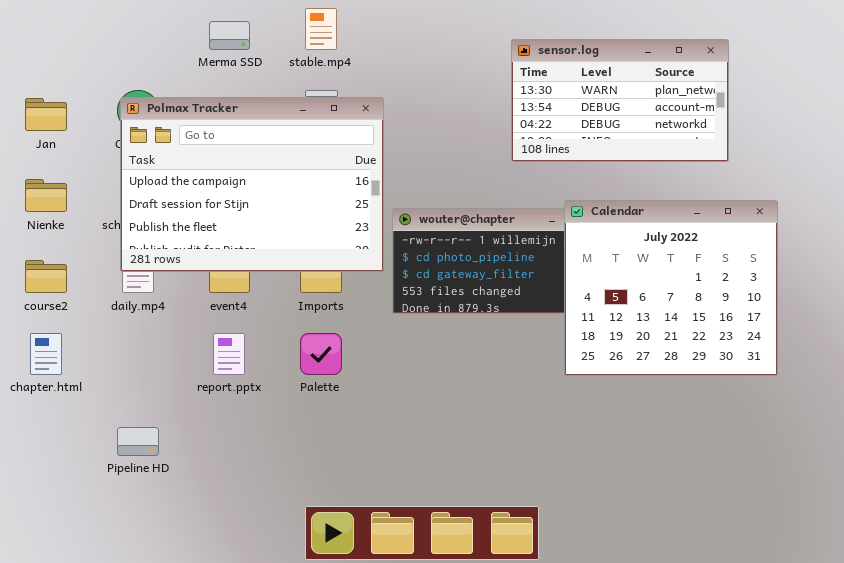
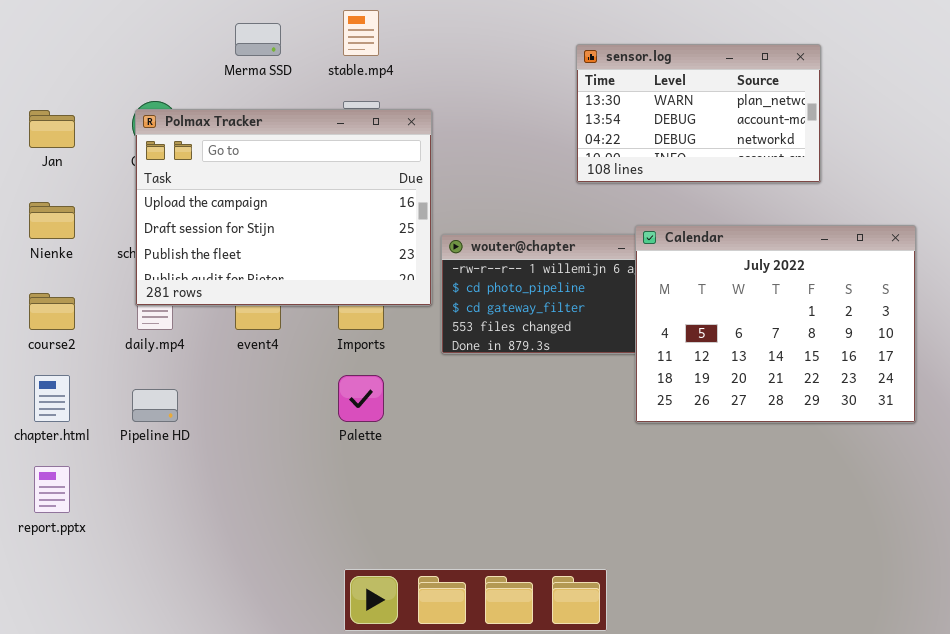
Calendar: [564,200,778,376] -> [635,225,916,423], resized
report.pptx: [213,333,245,375] -> [34,466,70,513], moved
Pipeline HD: [117,427,159,456] -> [132,389,178,422], moved

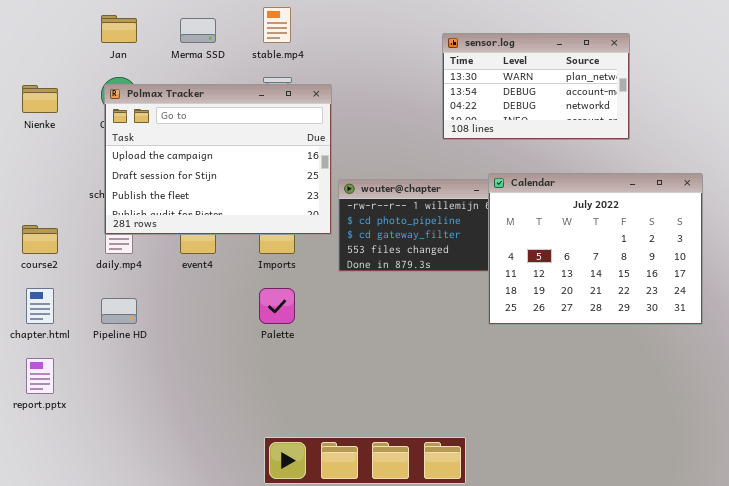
Jan: [29,110,75,148] -> [101,15,137,43], moved
Nienke: [29,202,75,239] -> [22,85,58,113], moved

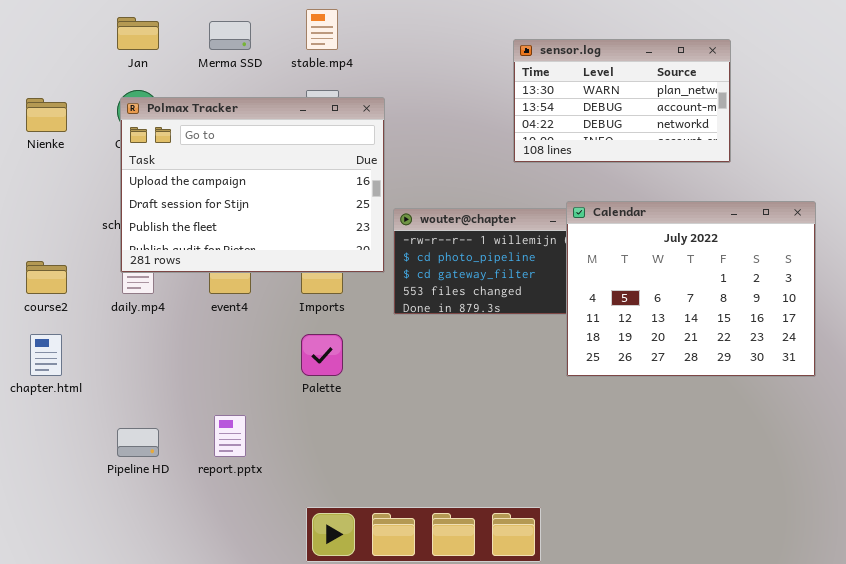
Pipeline HD: [101,298,137,324] -> [117,428,159,457], moved
report.pptx: [26,358,54,394] -> [214,415,246,457], moved

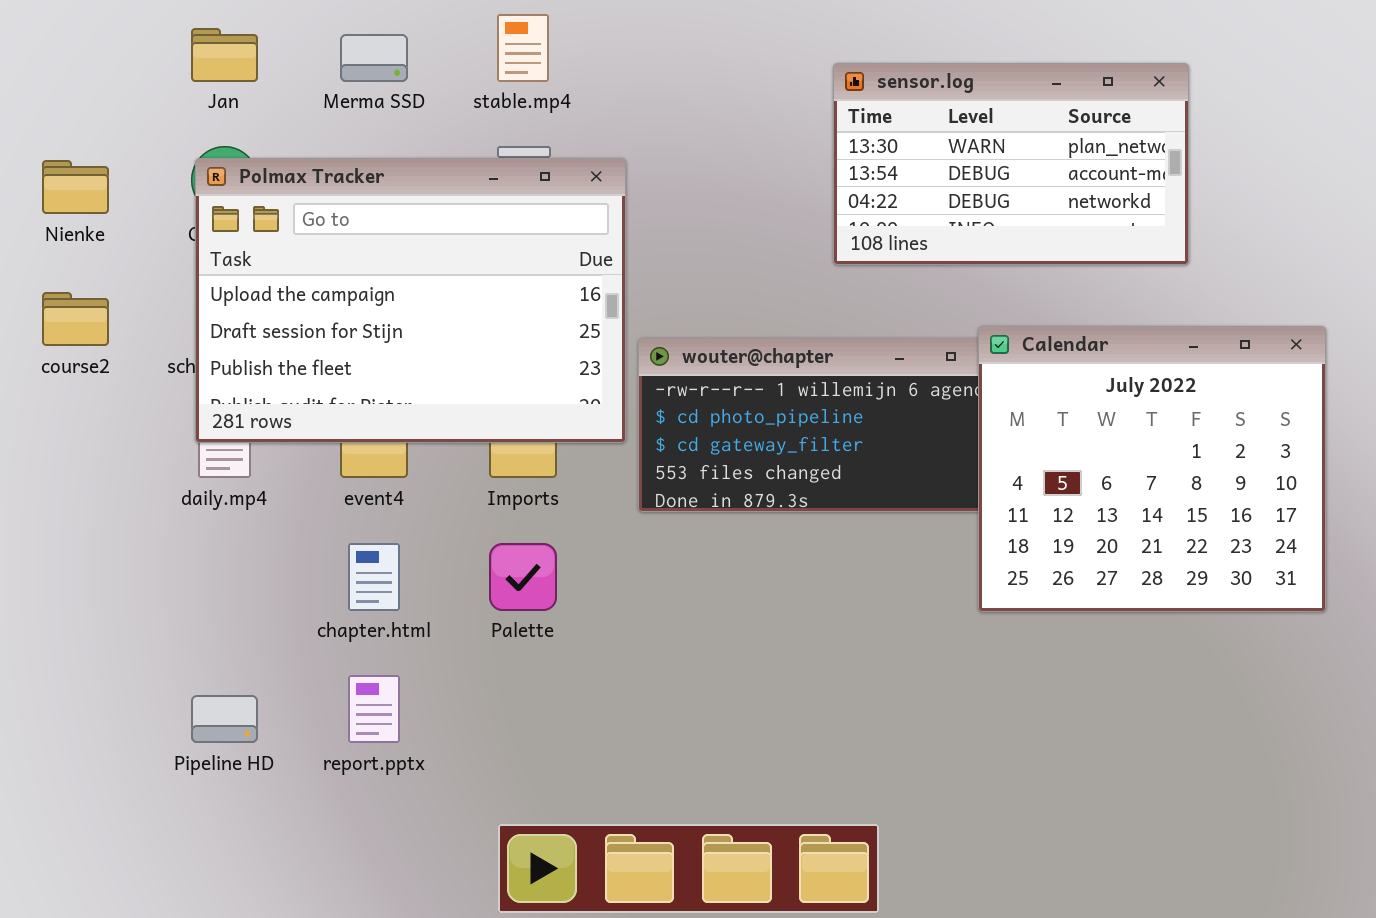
Calendar: [566,201,816,377] -> [978,326,1326,612], resized
course2: [26,261,67,294] -> [42,292,109,346], moved
chapter.html: [30,334,62,376] -> [348,543,400,611], moved

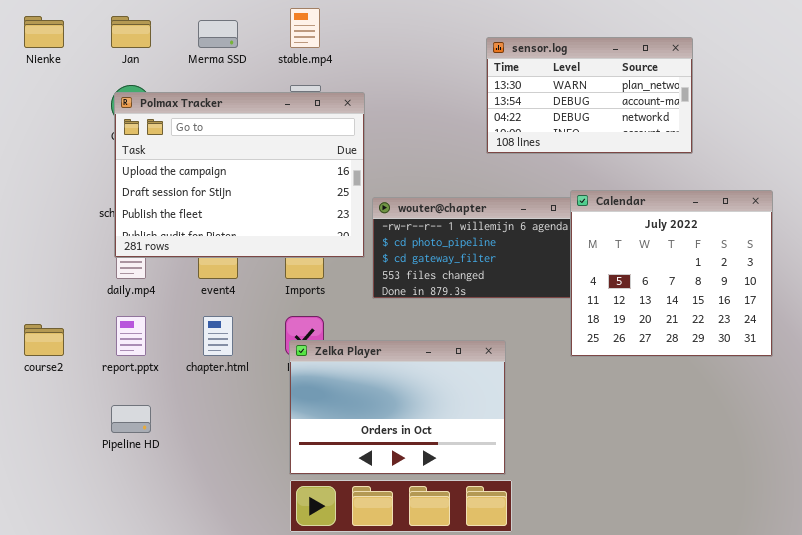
Nienke: [42,160,109,214] -> [24,16,64,48], moved
course2: [42,292,109,346] -> [24,324,64,356], moved
Zelka Player: none -> [289,340,506,475], opened
report.pptx: [348,675,400,743] -> [116,316,146,356], moved

